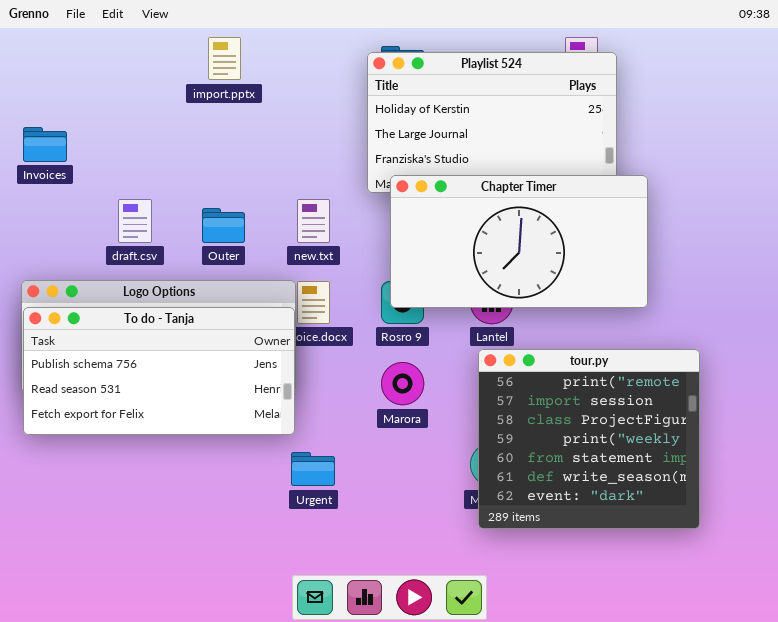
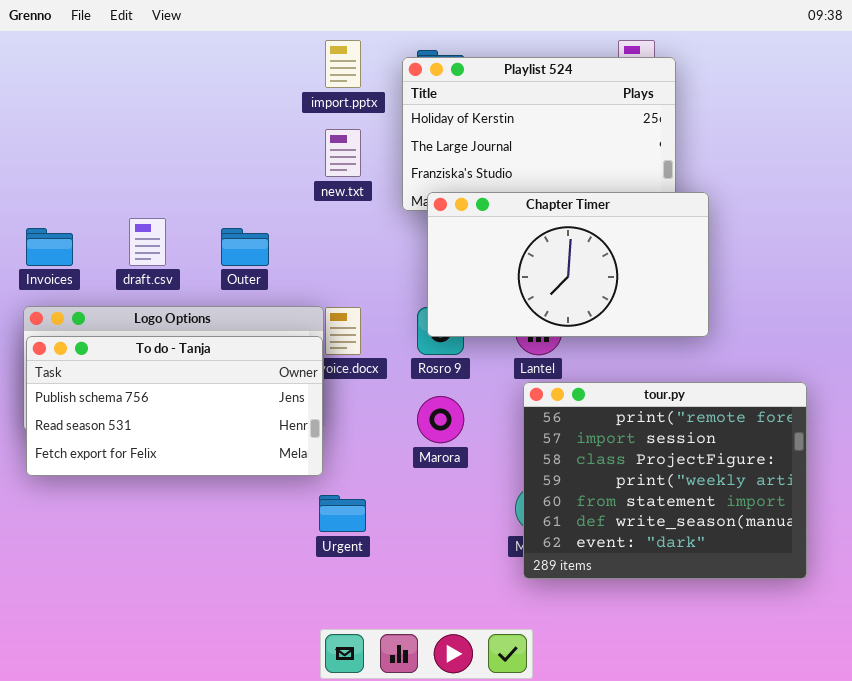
import.pptx: [208,37,241,80] -> [325,40,361,88], moved
Invoices: [23,127,67,162] -> [26,228,73,266], moved
new.txt: [297,199,330,243] -> [325,129,361,177], moved
tour.py: [478,349,700,529] -> [523,382,807,579], resized

